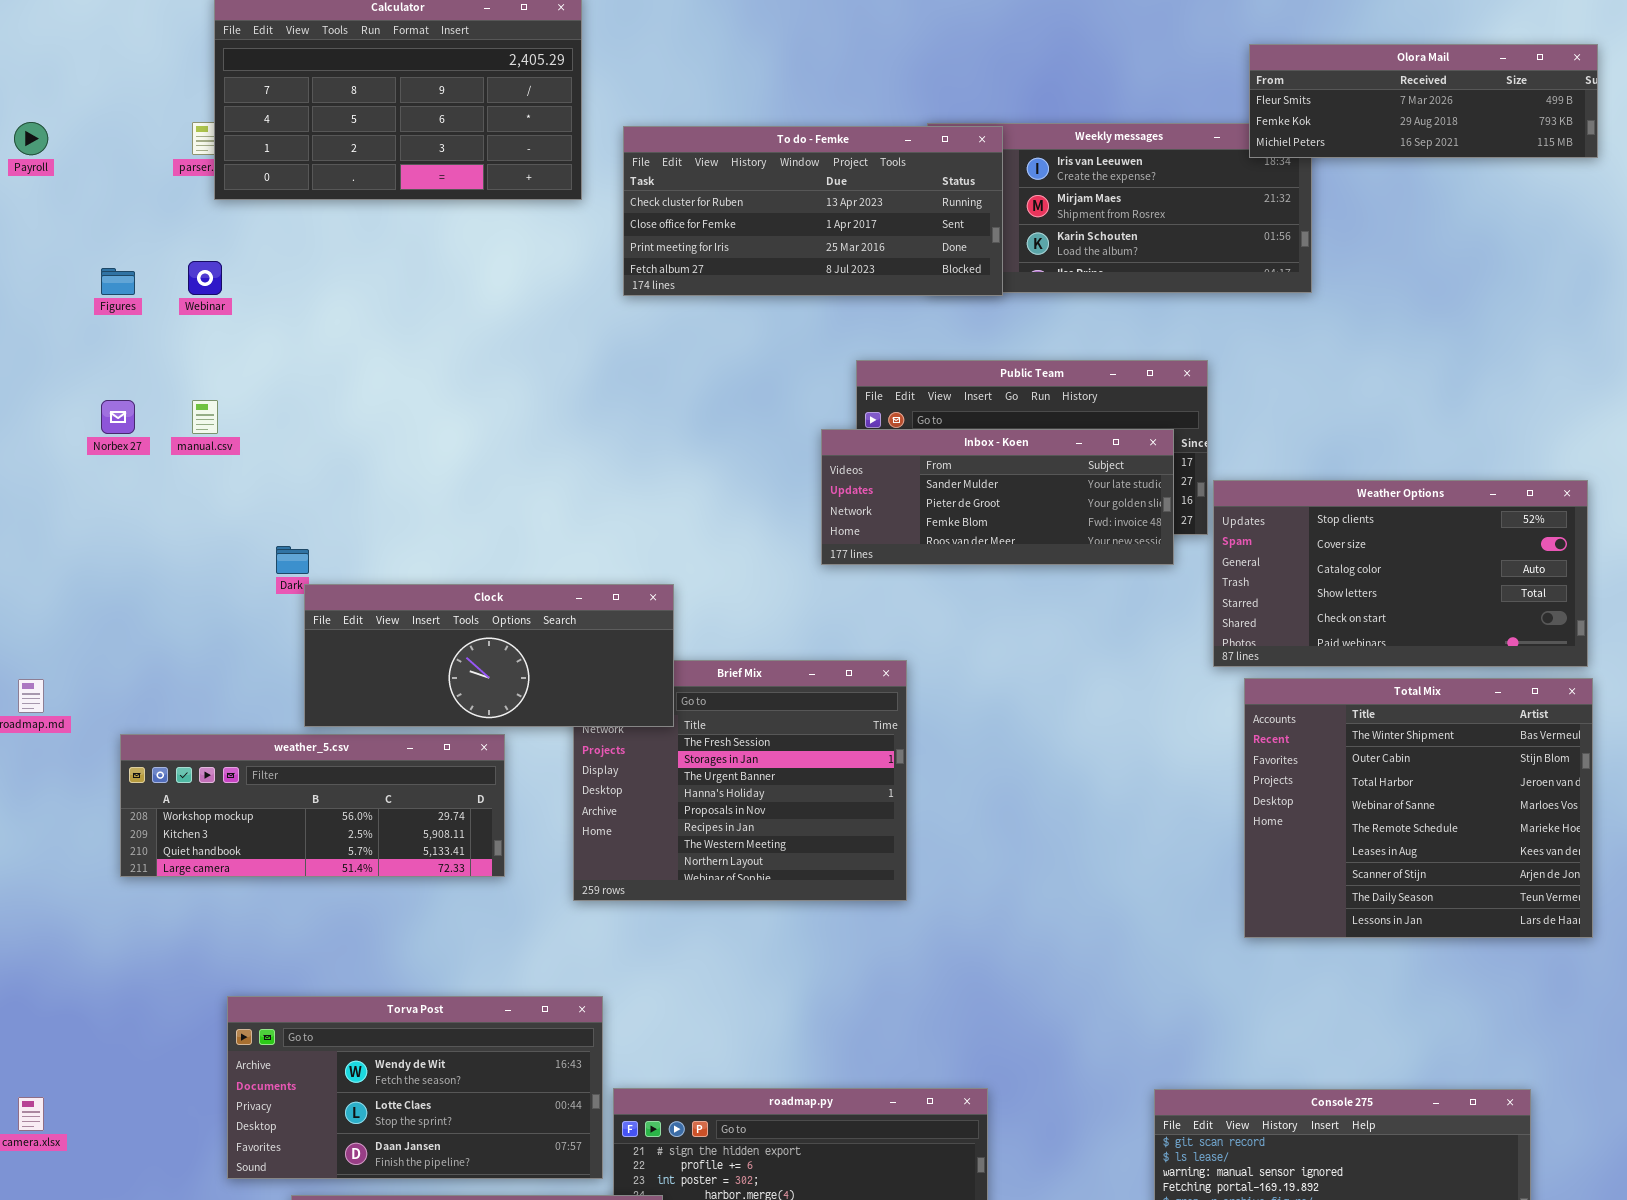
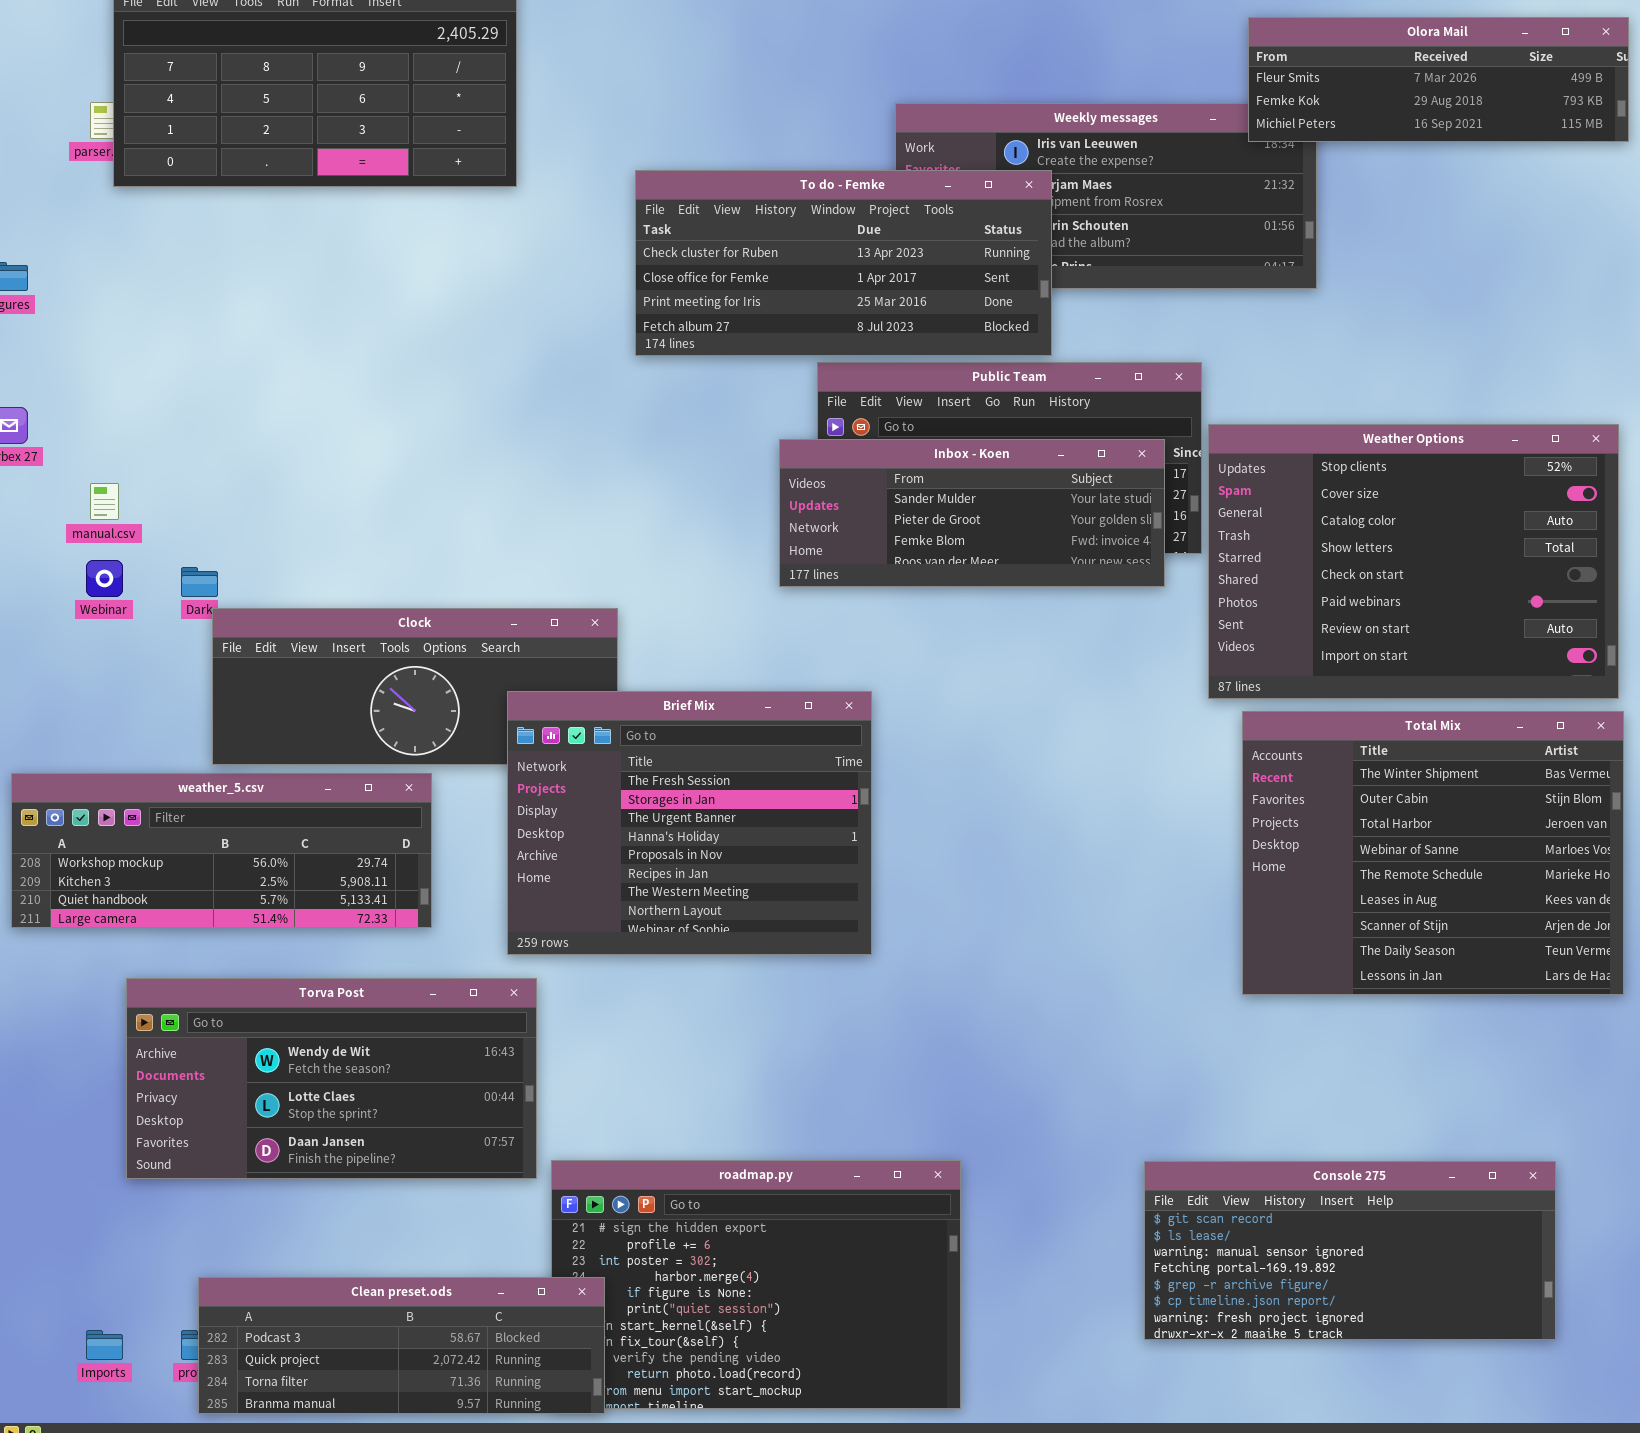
To do - Femke: [623,126,1003,296] -> [635,170,1052,356], moved
Webinar: [188,261,222,295] -> [86,560,123,597], moved
manual.csv: [192,400,218,434] -> [90,483,119,520], moved
Weather Options: [1213,480,1588,667] -> [1208,424,1619,699], resized
Brief Mix: [573,660,907,901] -> [507,691,872,955], raised
Torva Post: [227,996,603,1179] -> [126,978,537,1179], moved

